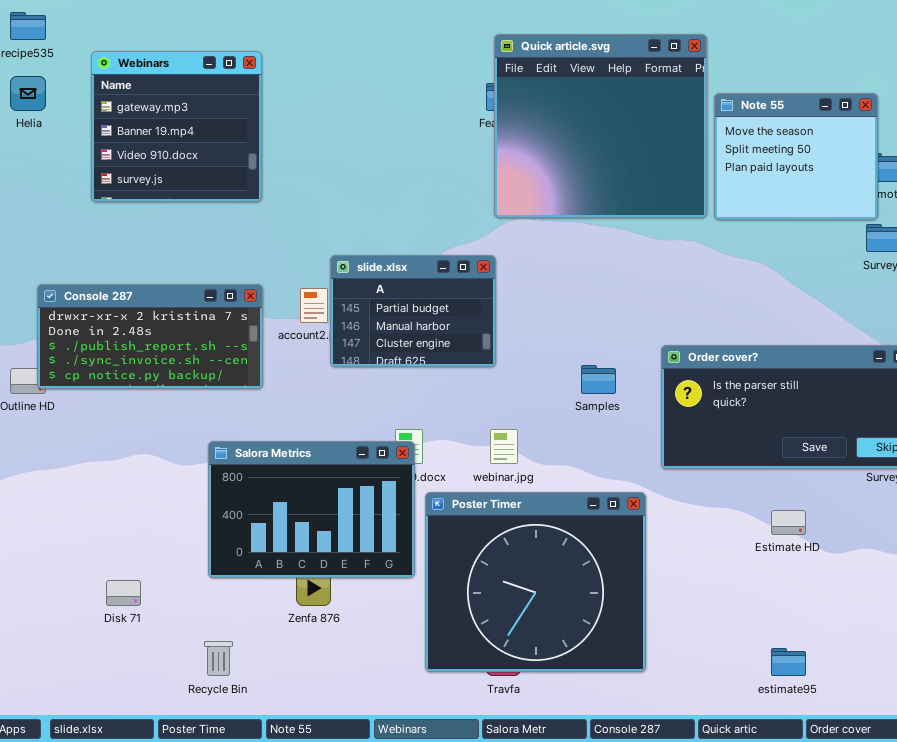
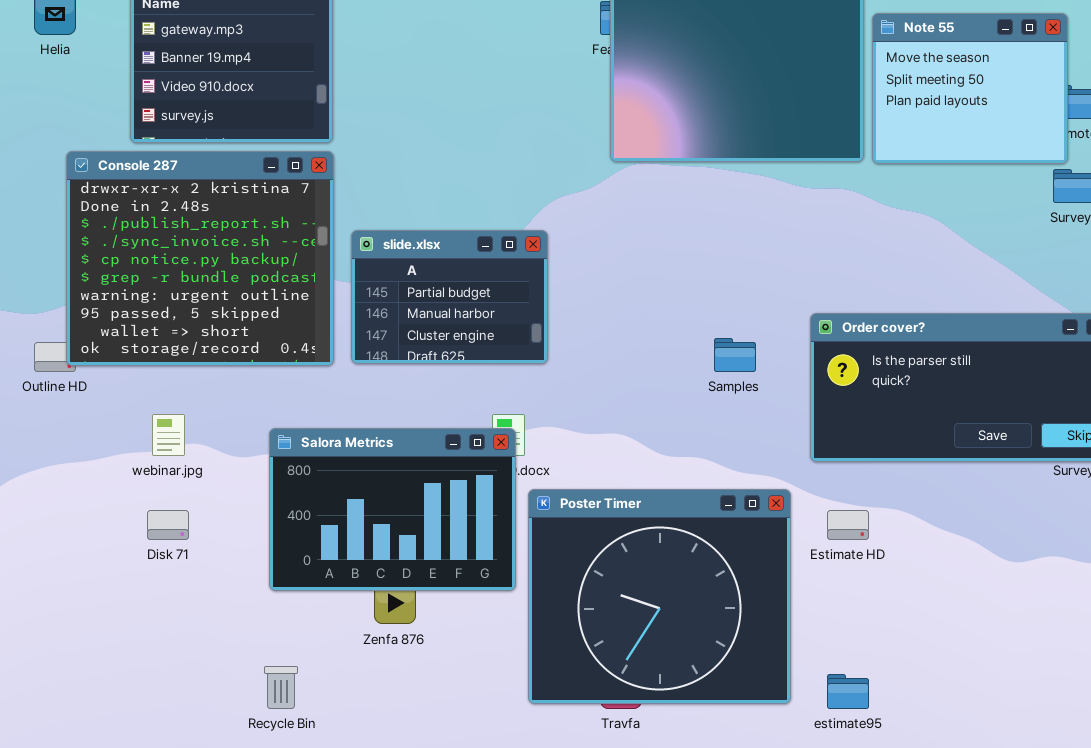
slide.xlsx: [330,255,496,367] -> [351,230,548,364], moved
Console 287: [37,284,263,389] -> [66,151,334,366], resized
webinar.jpg: [490,429,518,464] -> [152,414,185,456], moved
Estimate HD: [771,510,806,535] -> [827,510,869,540], moved
Disk 71: [106,580,141,606] -> [147,510,189,540], moved
estimate95: [771,648,806,676] -> [827,674,869,709], moved

